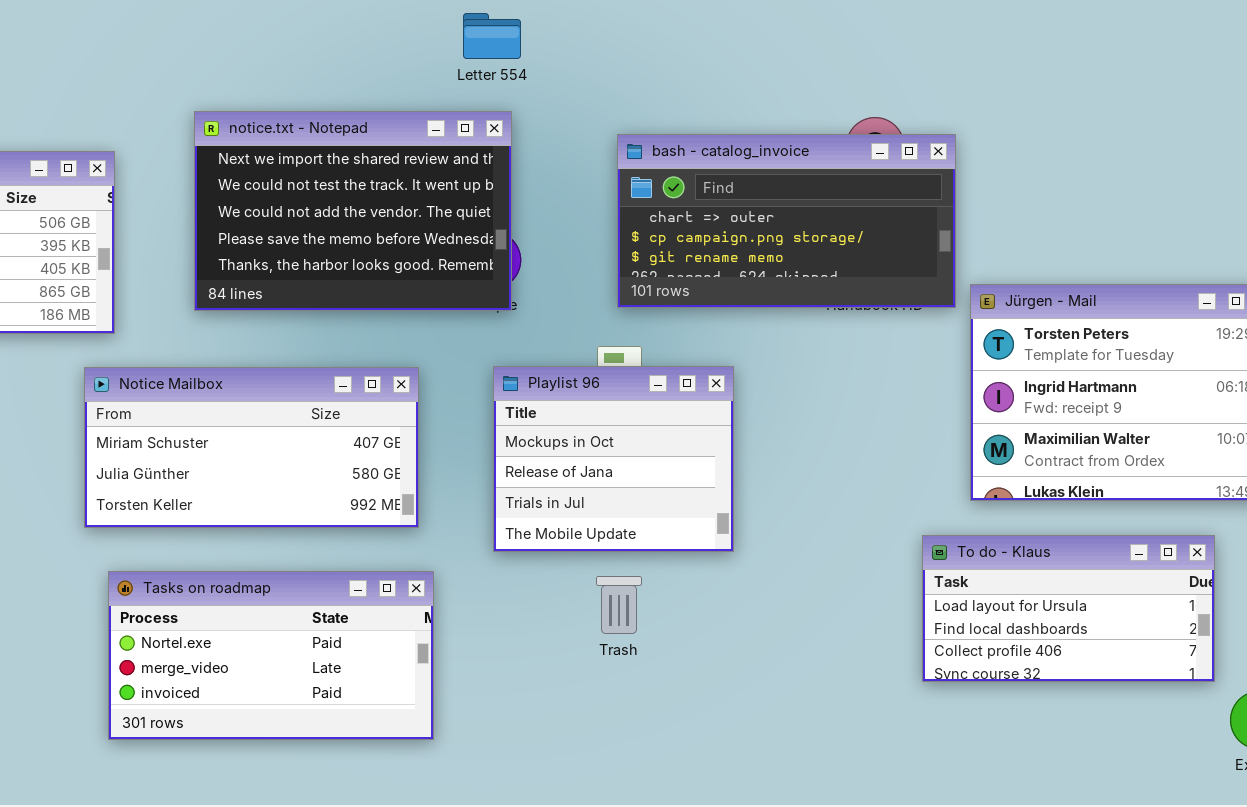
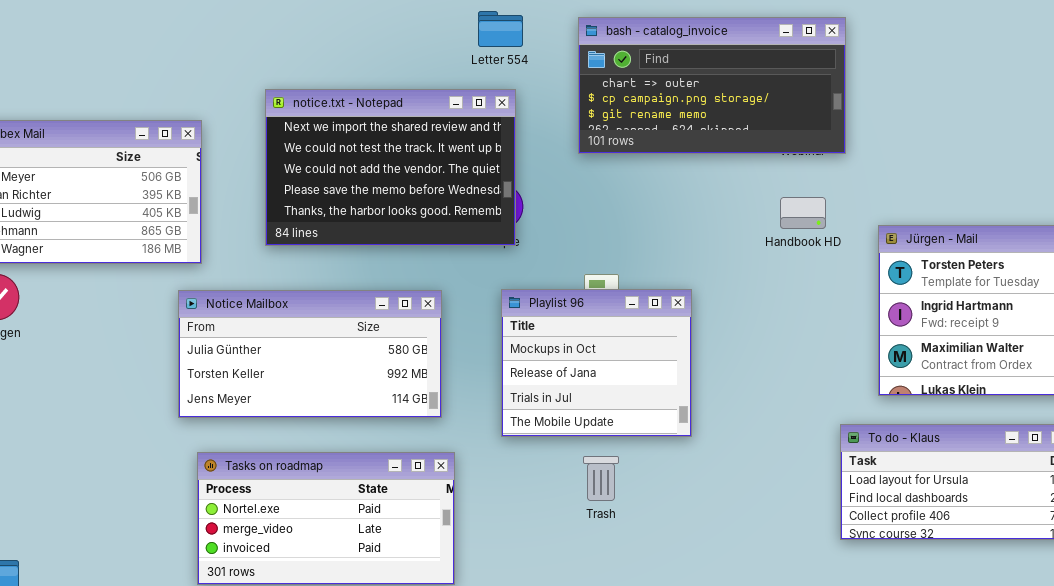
bash - catalog_invoice: [617,134,956,308] -> [578,17,846,154], moved
Notice Mailbox: [84,367,419,528] -> [178,290,442,418], scrolled down 1 row

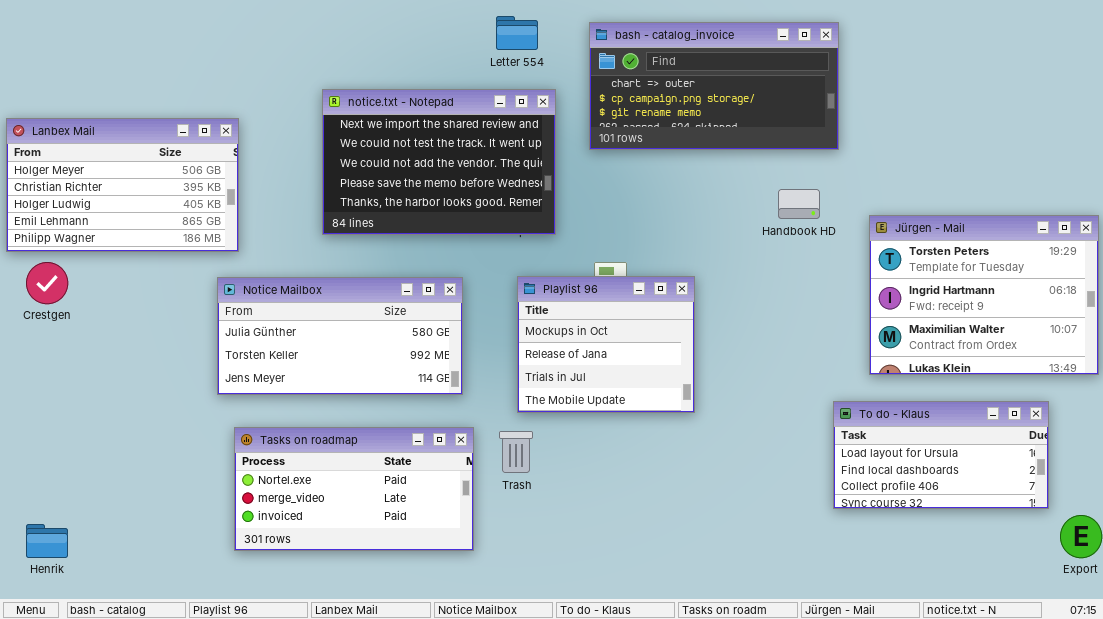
notice.txt - Notepad: [265,89,516,246] -> [322,89,556,235], moved
Trash: [583,456,619,501] -> [499,431,533,473], moved

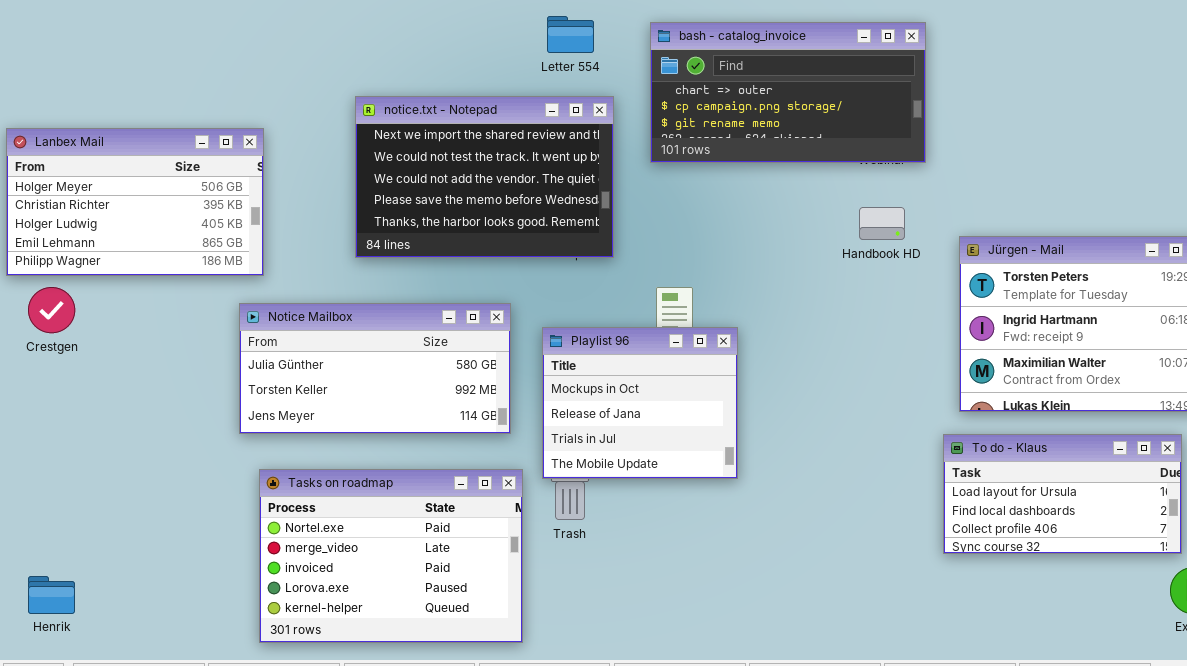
Playlist 96: [517,276,695,413] -> [542,327,738,479], moved
To do - Klaus: [833,401,1049,509] -> [943,434,1182,554], moved
Tasks on roadmap: [234,427,474,551] -> [259,469,523,643], resized

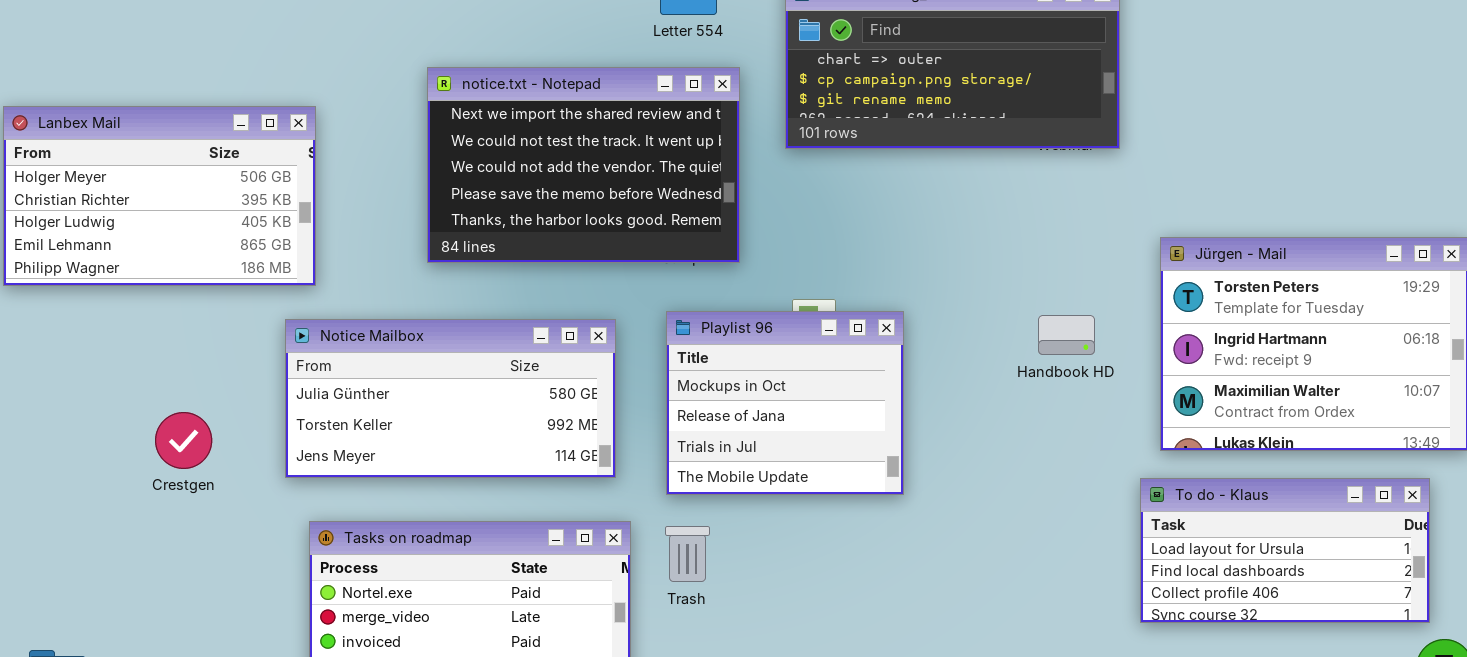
Handbook HD: [859,207,905,240] -> [1038,315,1095,355], moved
Crestgen: [28,287,75,333] -> [155,412,212,469], moved
Playlist 96: [542,327,738,479] -> [666,311,904,495], moved

